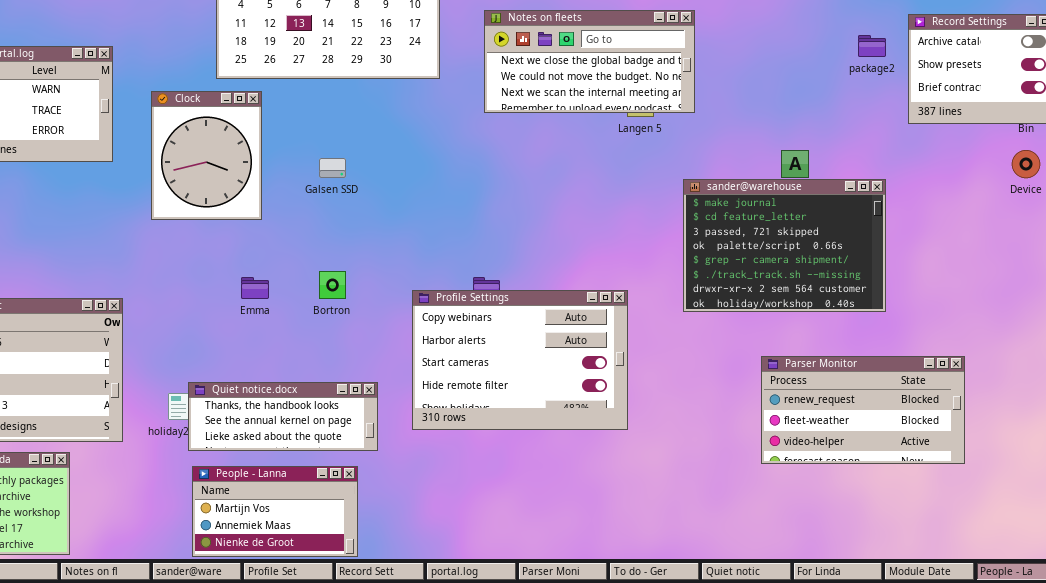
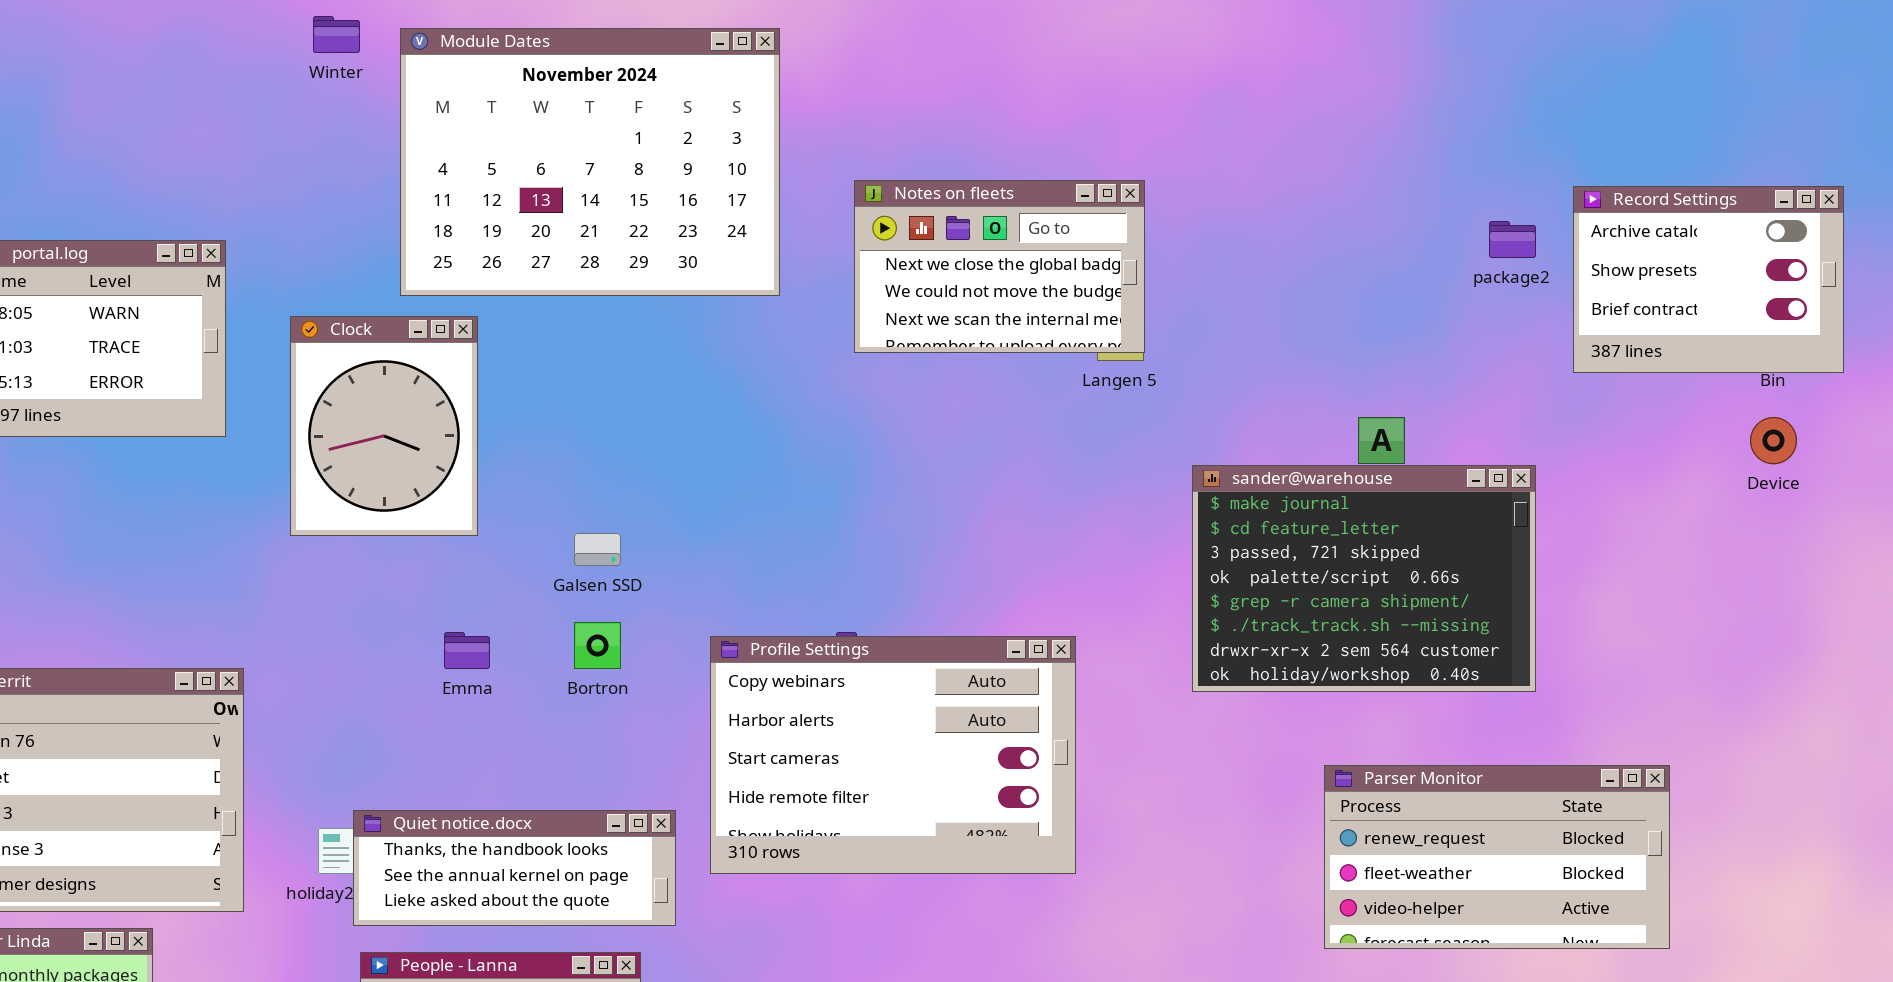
Notes on fleets: [484,10,695,113] -> [854,180,1145,353], resized
Galsen SSD: [319,158,346,178] -> [574,533,621,566], moved
Profile Settings: [412,290,628,430] -> [710,636,1076,874], moved

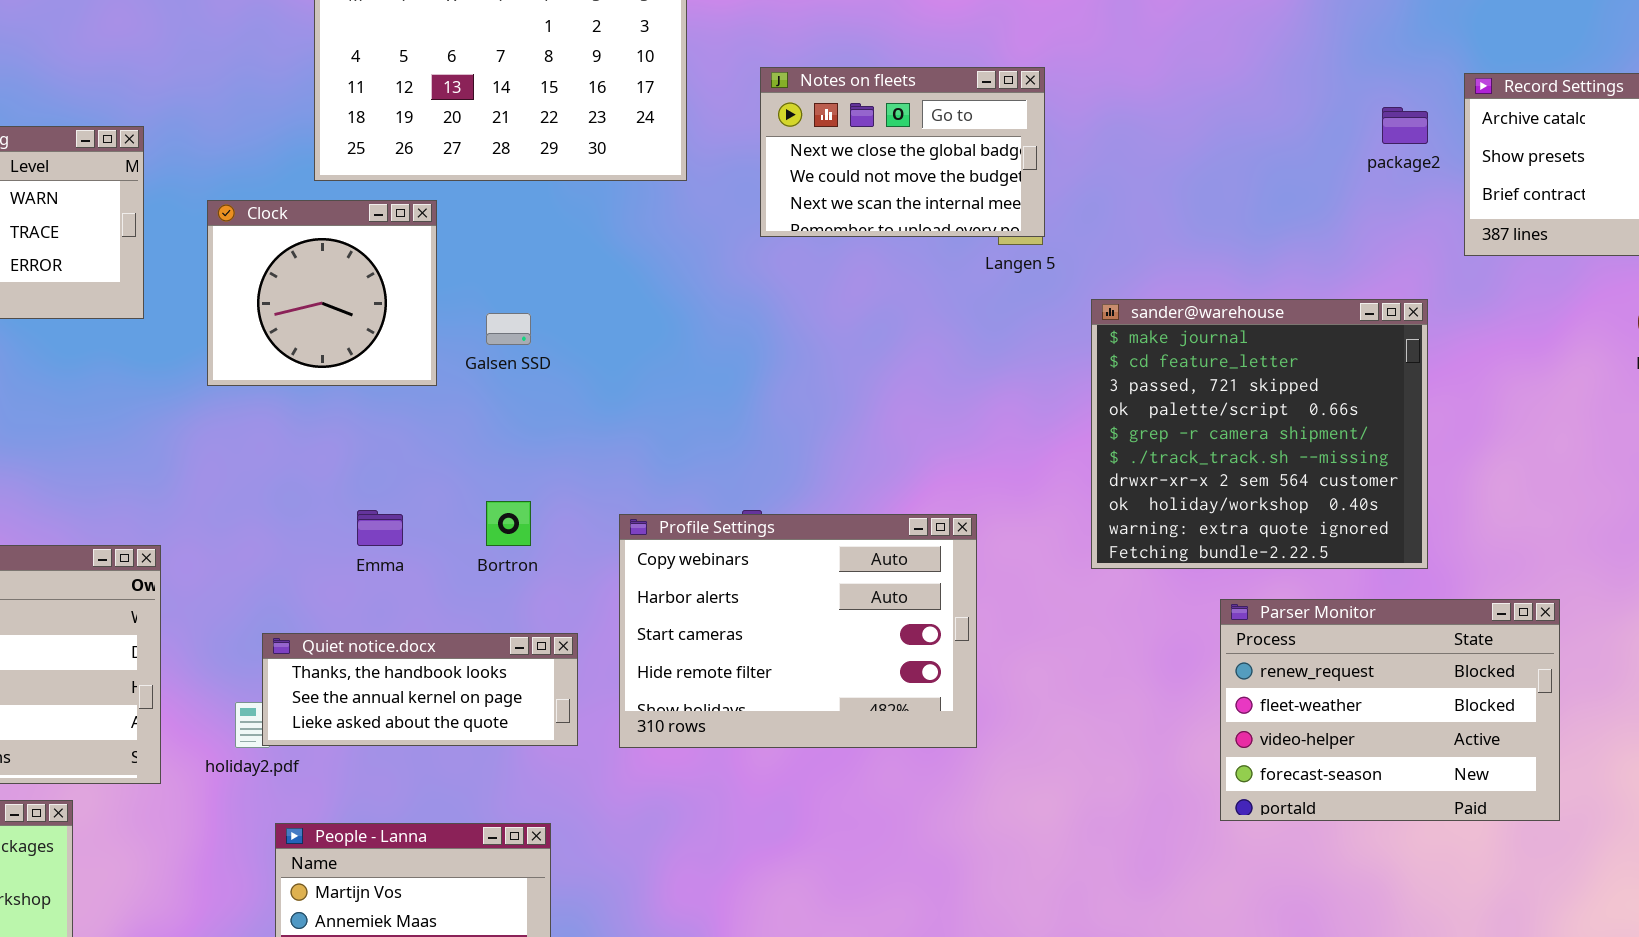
Clock: [290,316,478,536] -> [207,200,437,386], resized
sander@warehouse: [1192,465,1536,692] -> [1091,299,1428,569], resized
Galsen SSD: [574,533,621,566] -> [486,313,531,345], moved
Parser Monitor: [1324,765,1670,949] -> [1220,599,1560,821], resized
Quiet notice.docx: [353,810,676,926] -> [262,633,578,746], moved

